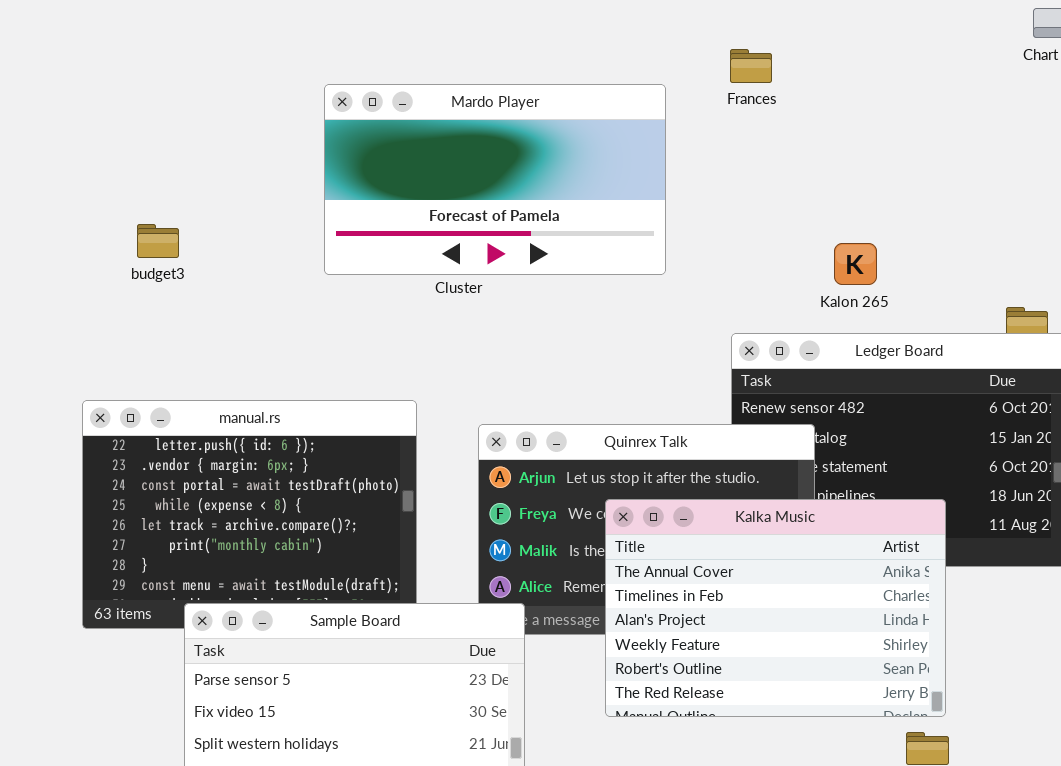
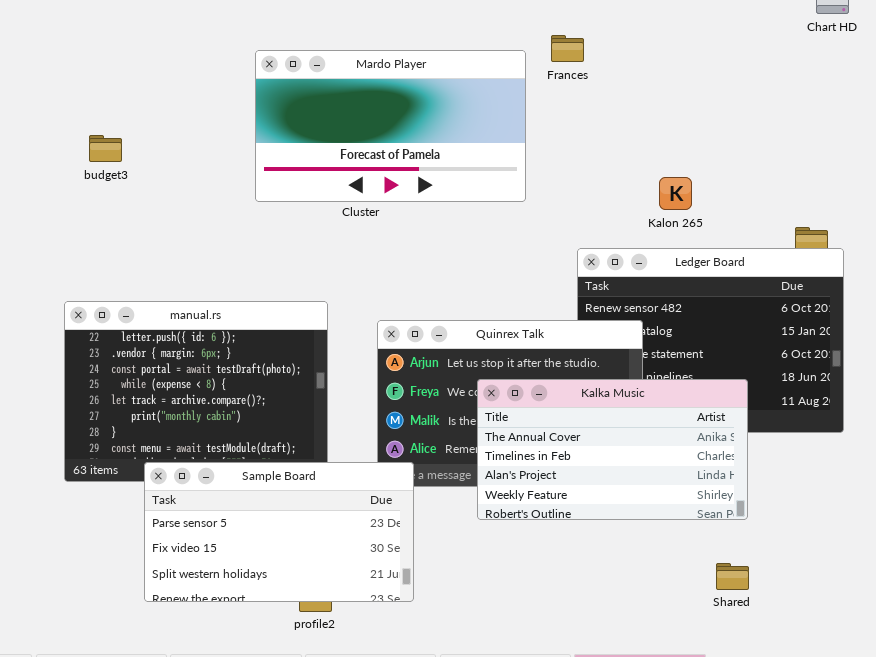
Frances: [730,49,772,83] -> [551,35,584,62], moved
budget3: [137,224,179,258] -> [89,135,122,162], moved
Kalka Music: [605,499,946,717] -> [477,379,748,520], resized

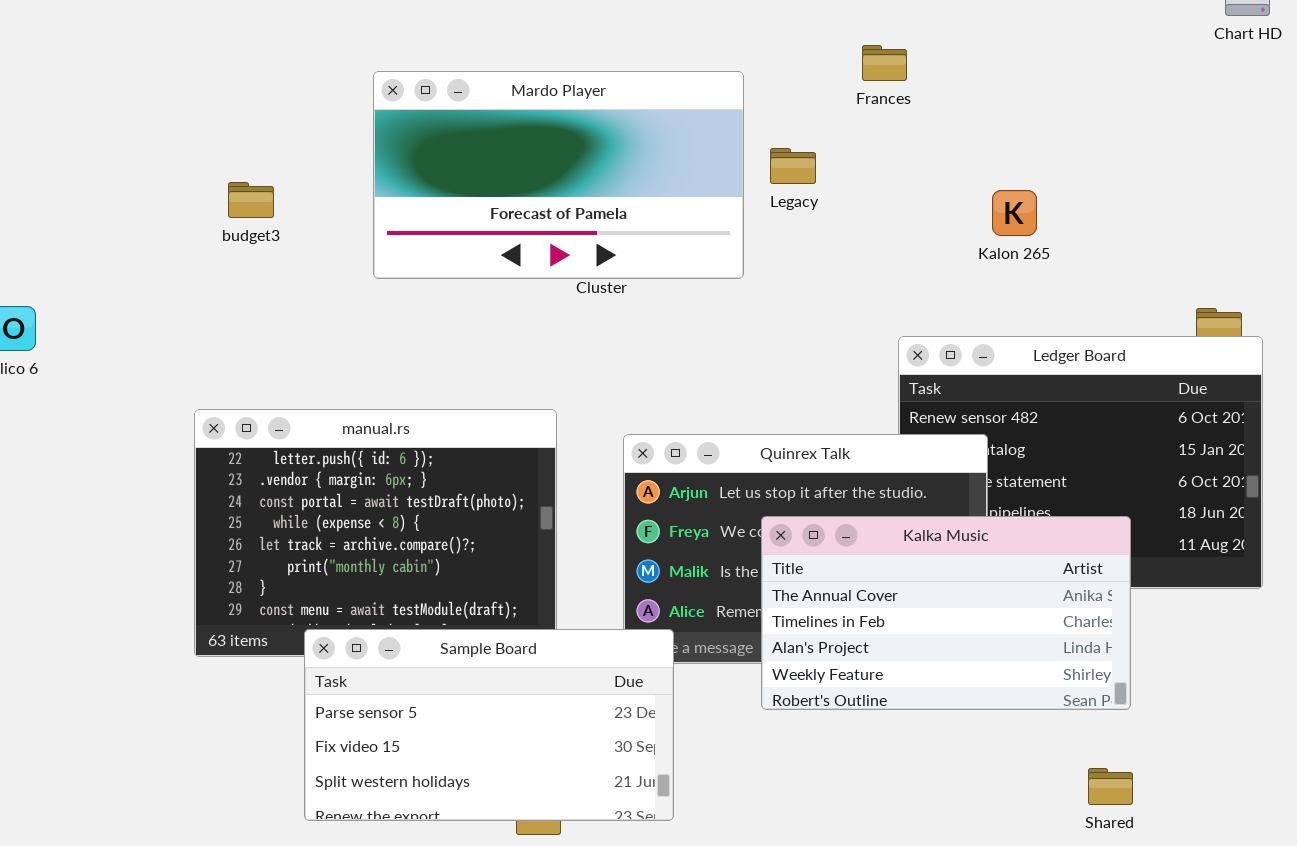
Mardo Player: [255,50,526,202] -> [373,71,744,279], moved
Kalon 265: [659,177,692,210] -> [992,190,1037,236], moved

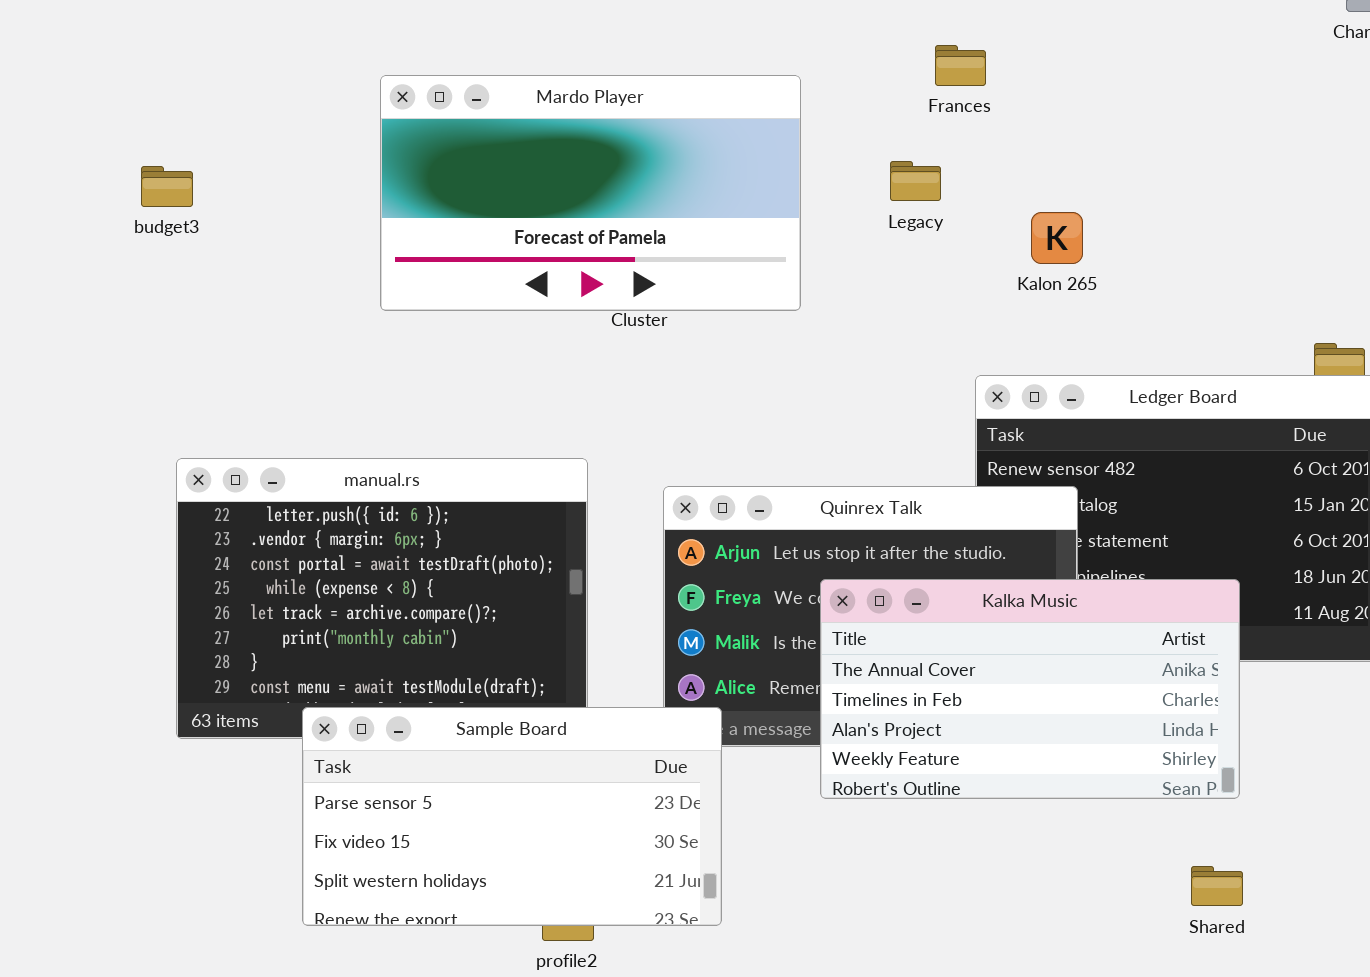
Legacy: [770,148,816,184] -> [890,161,941,201], moved
budget3: [228,182,274,218] -> [141,166,193,207], moved
Kalon 265: [992,190,1037,236] -> [1031,212,1083,264], moved

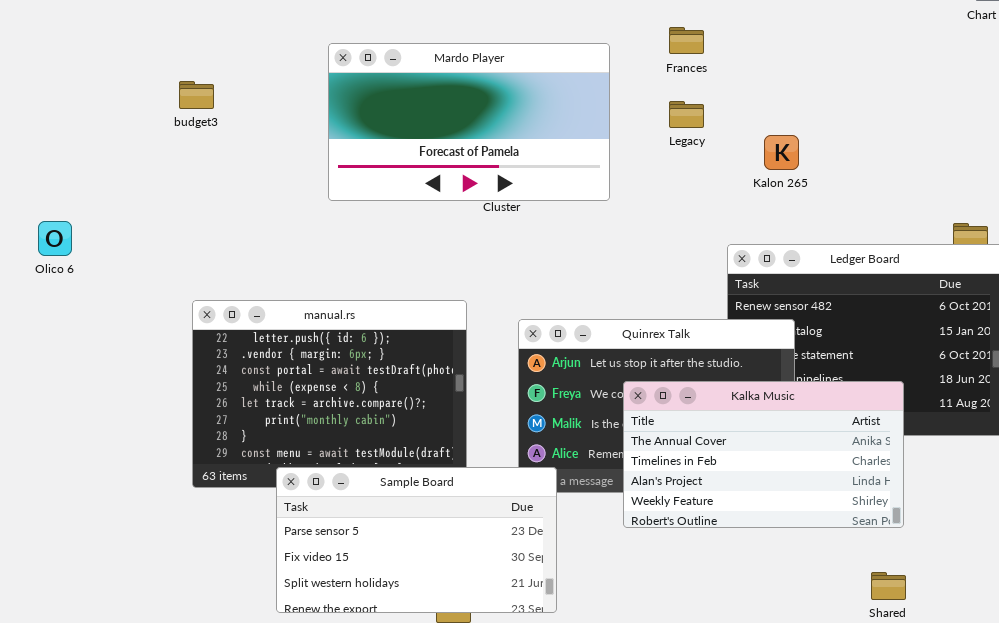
Frances: [935,45,986,86] -> [669,27,704,54], moved
budget3: [141,166,193,207] -> [179,81,214,109], moved

